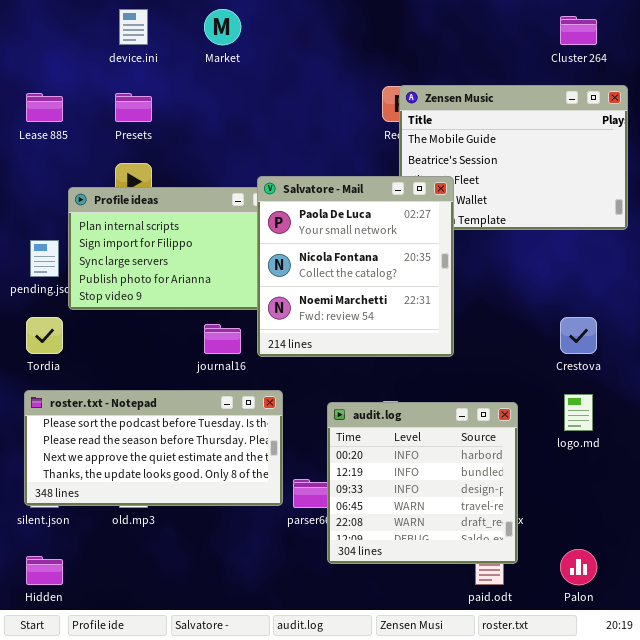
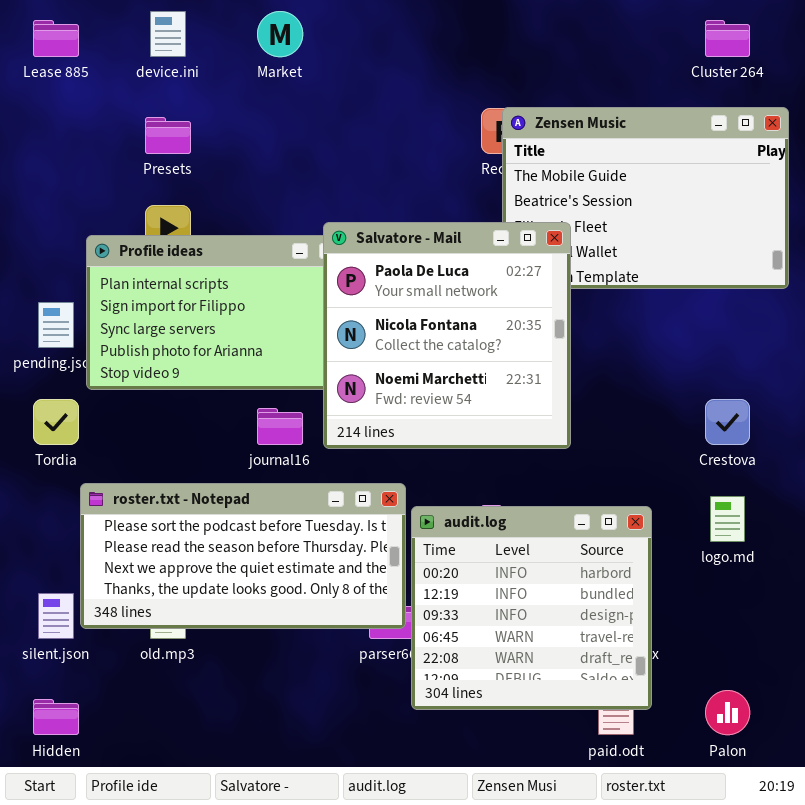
Lease 885: [26,93,63,122] -> [33,20,79,57], moved
roster.txt - Notepad: [24,390,283,506] -> [80,483,406,629], moved

